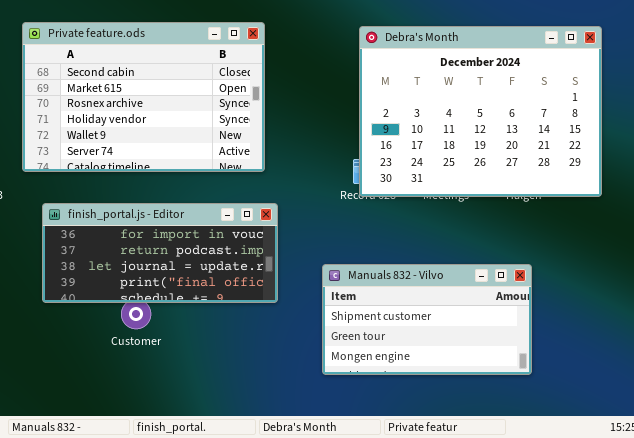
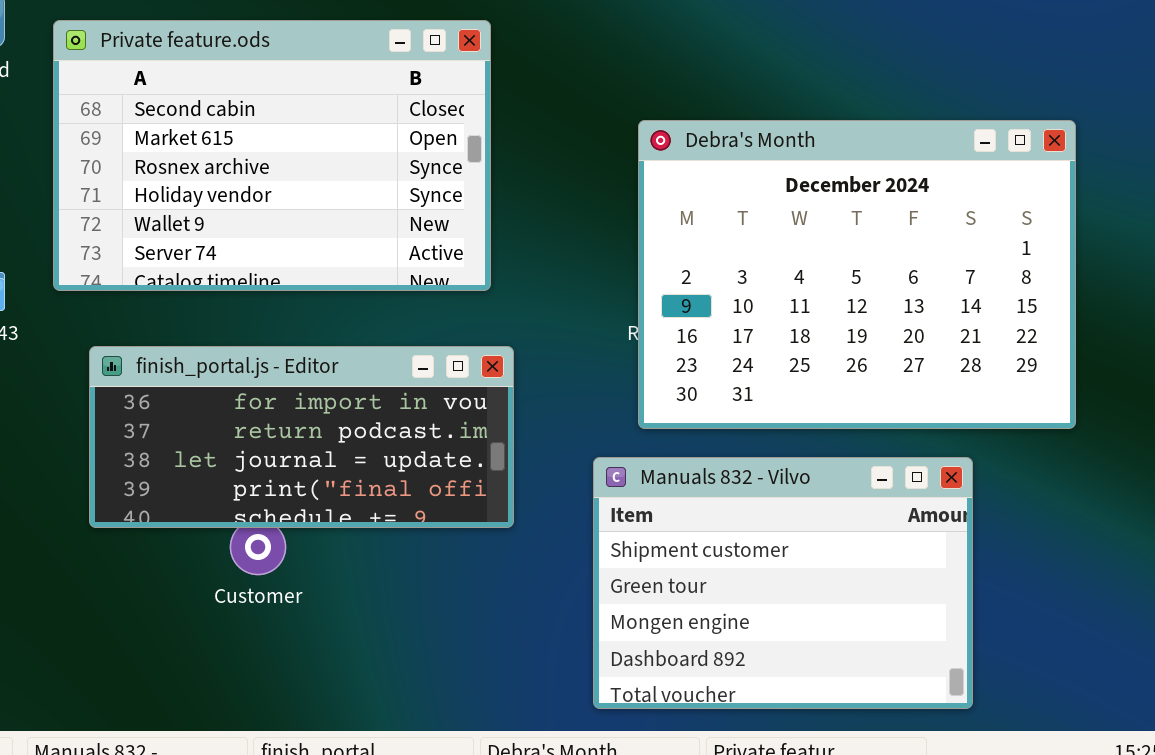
Debra's Month: [359,26,602,197] -> [638,120,1076,429], moved
Manuals 832 - Vilvo: [322,264,532,375] -> [593,457,973,709], resized

